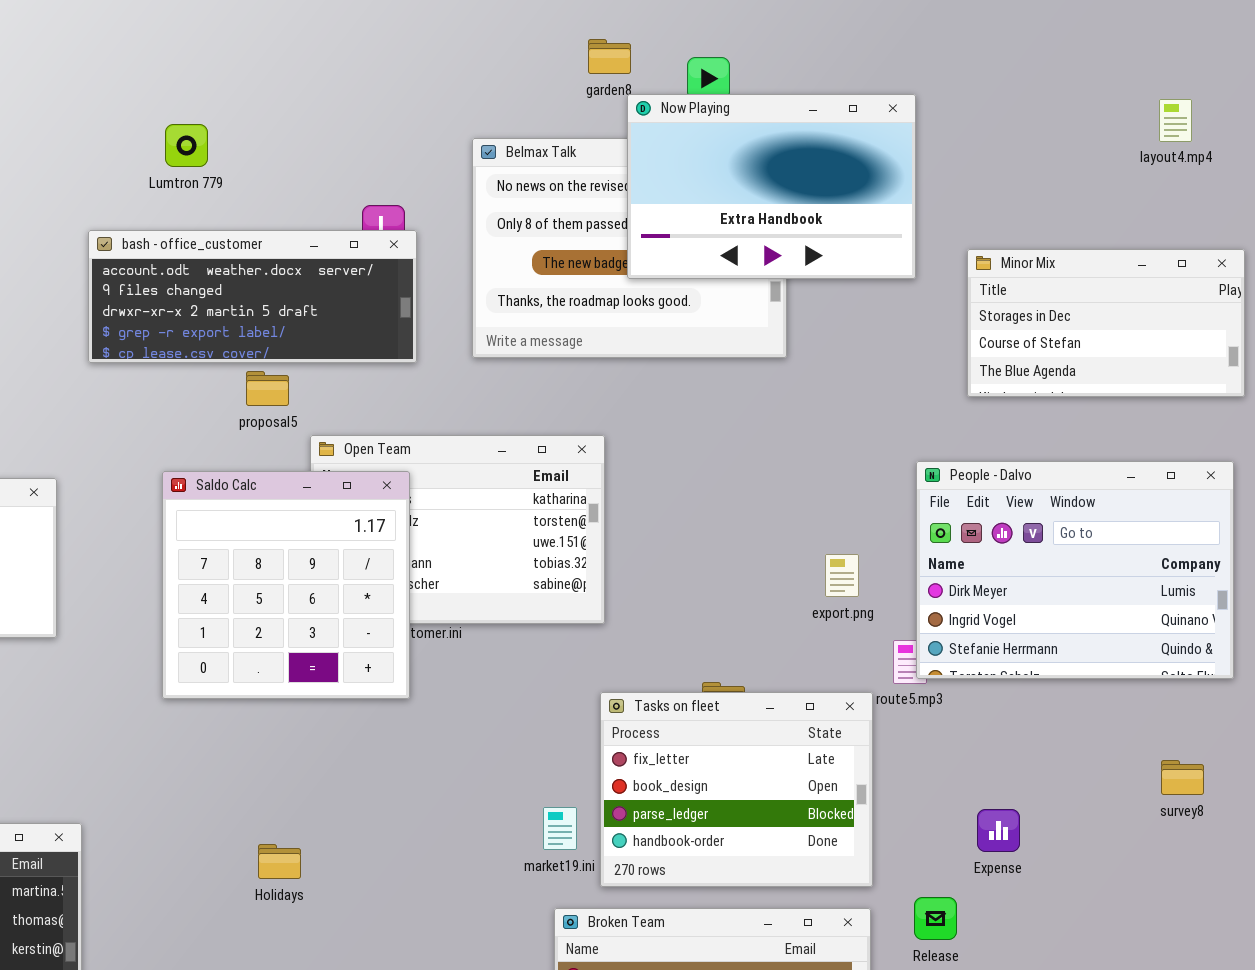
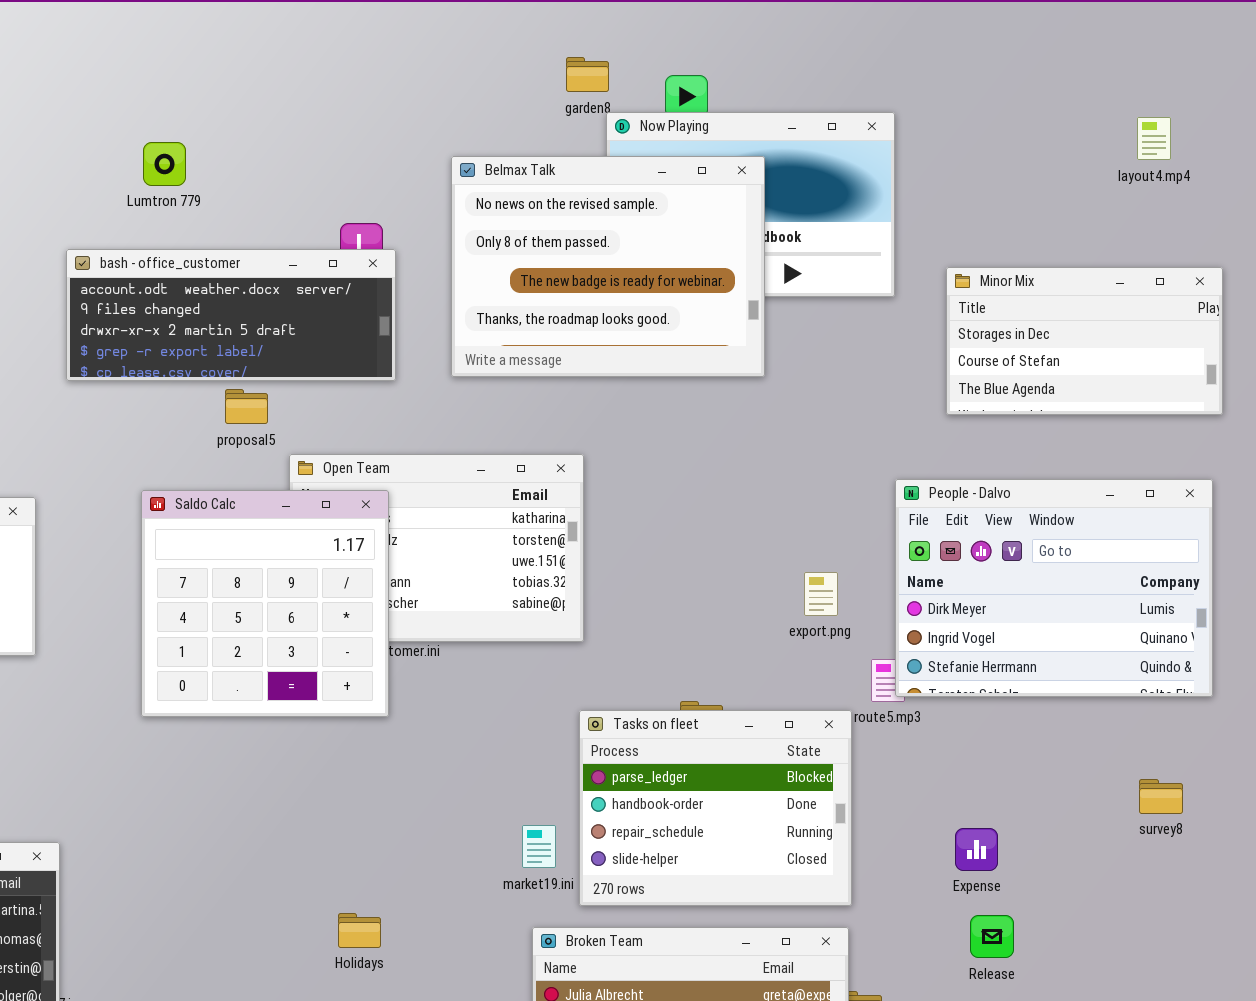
Belmax Talk: [472,138,787,358] -> [451,156,765,377], raised
Tasks on fleet: [600,692,873,887] -> [579,710,852,906], scrolled down 2 rows
Holidays: [258,844,301,879] -> [338,913,381,948], moved
Release: [914,897,957,940] -> [970,915,1014,958], moved

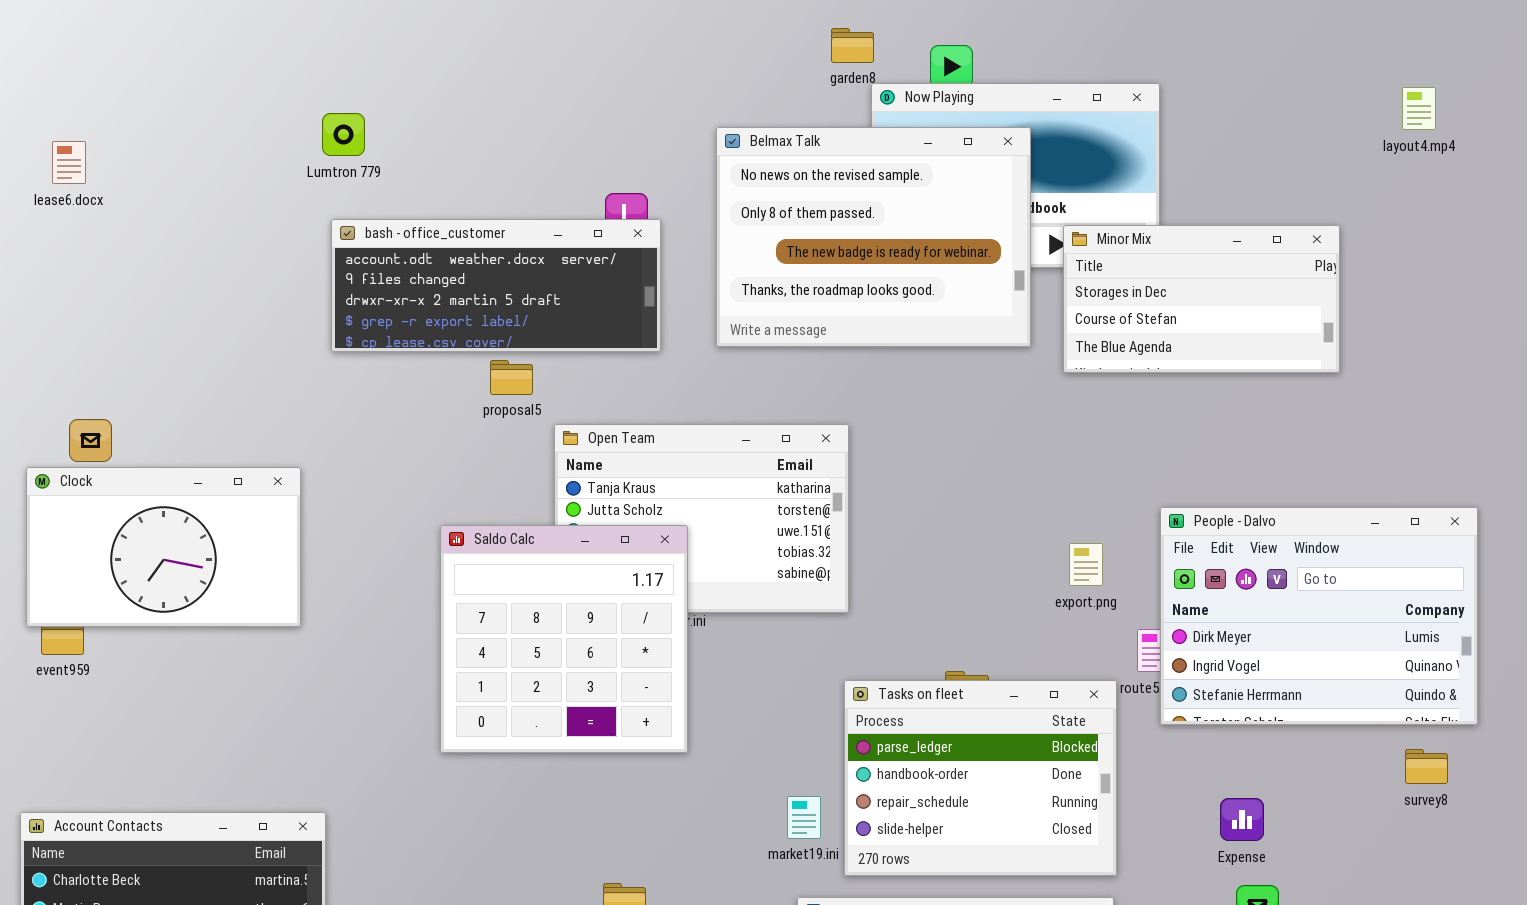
Lumtron 779: [143,142,186,186] -> [322,113,365,156], moved
Minor Mix: [946,267,1223,415] -> [1063,225,1340,373], moved
People - Dalvo: [895,479,1213,697] -> [1160,507,1478,725], moved
Saldo Calc: [141,490,389,717] -> [440,525,688,753], moved

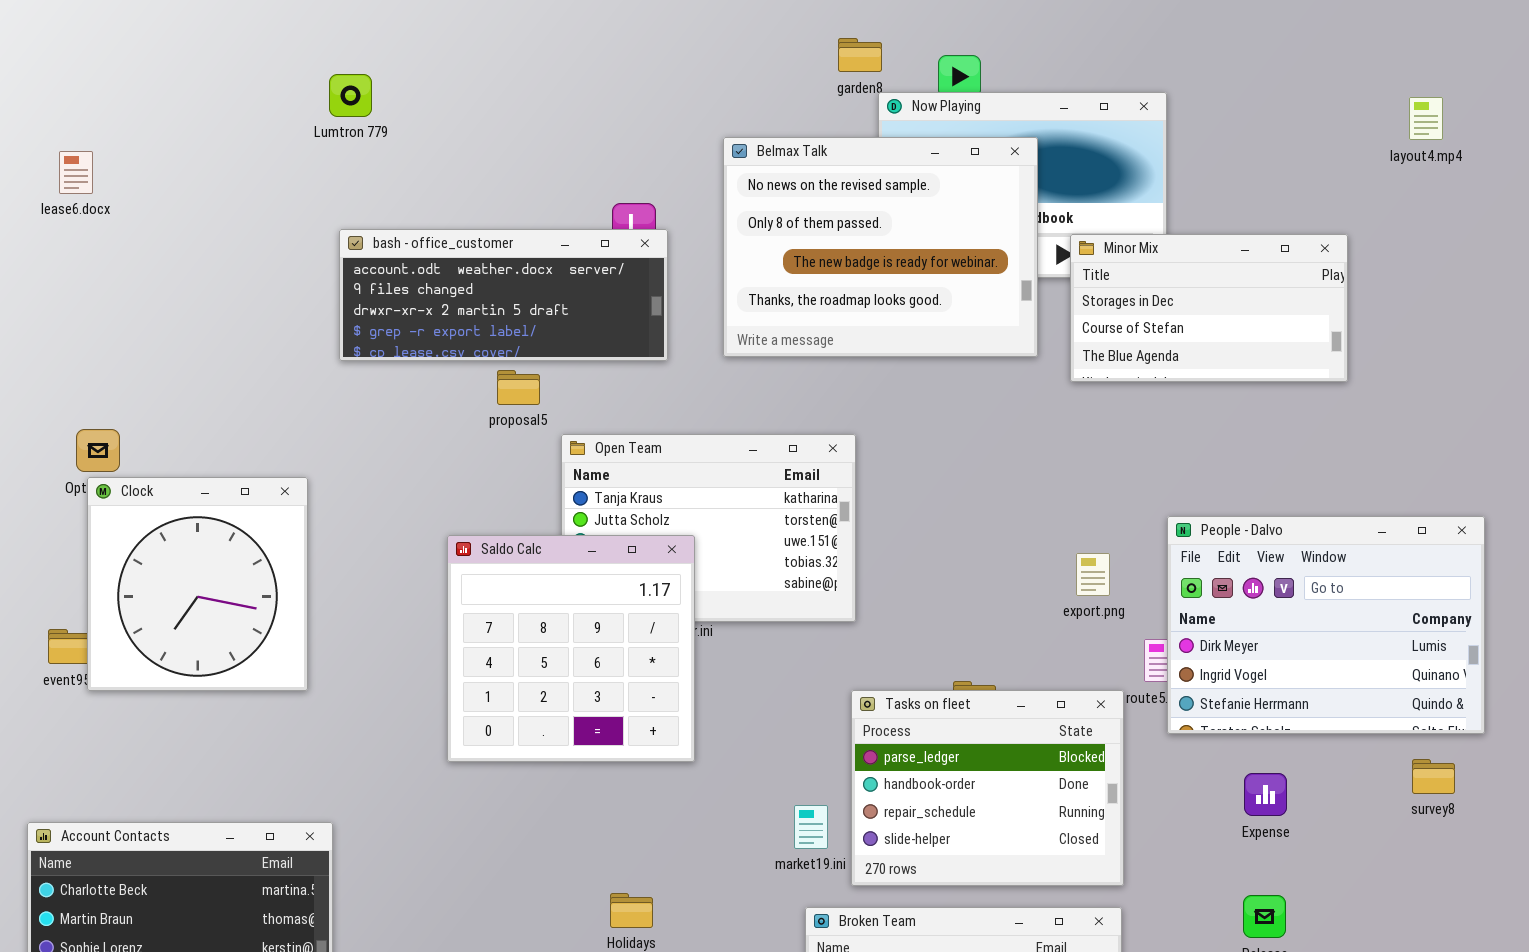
Lumtron 779: [322,113,365,156] -> [329,74,372,117], moved
Clock: [26,467,301,627] -> [87,477,308,691], resized
Expense: [1220,798,1264,841] -> [1244,773,1287,816], moved

